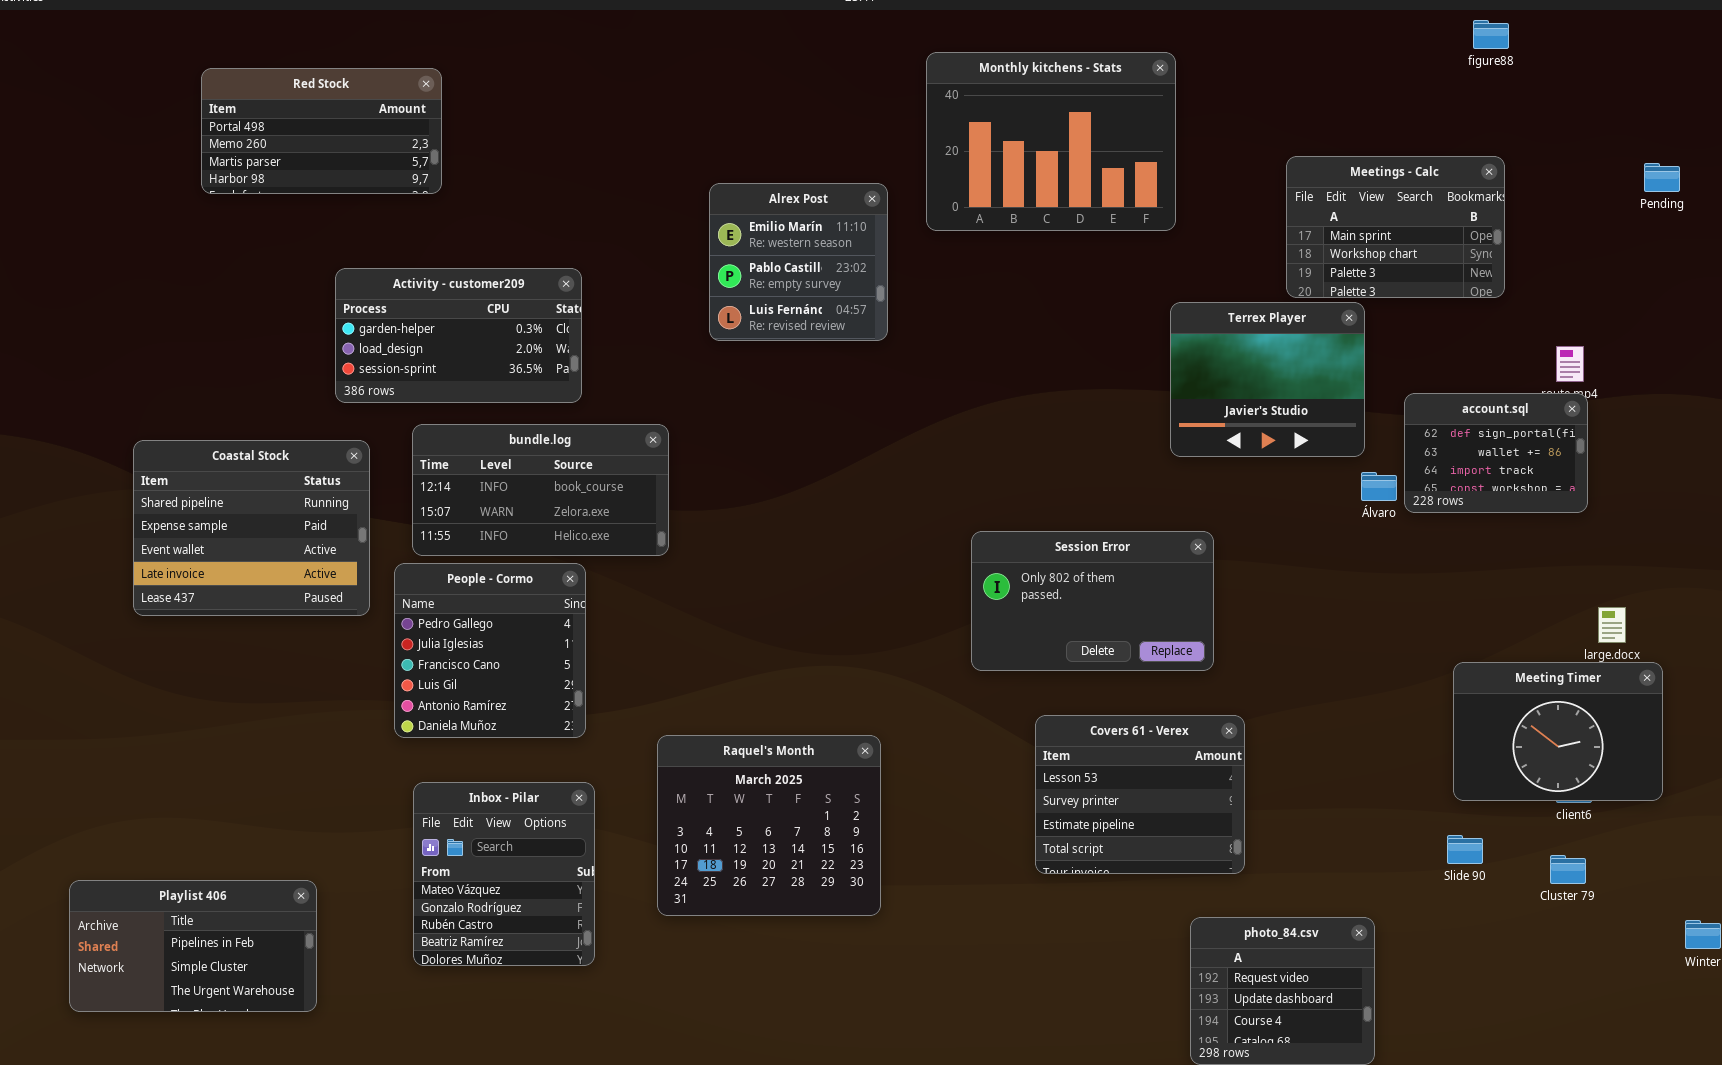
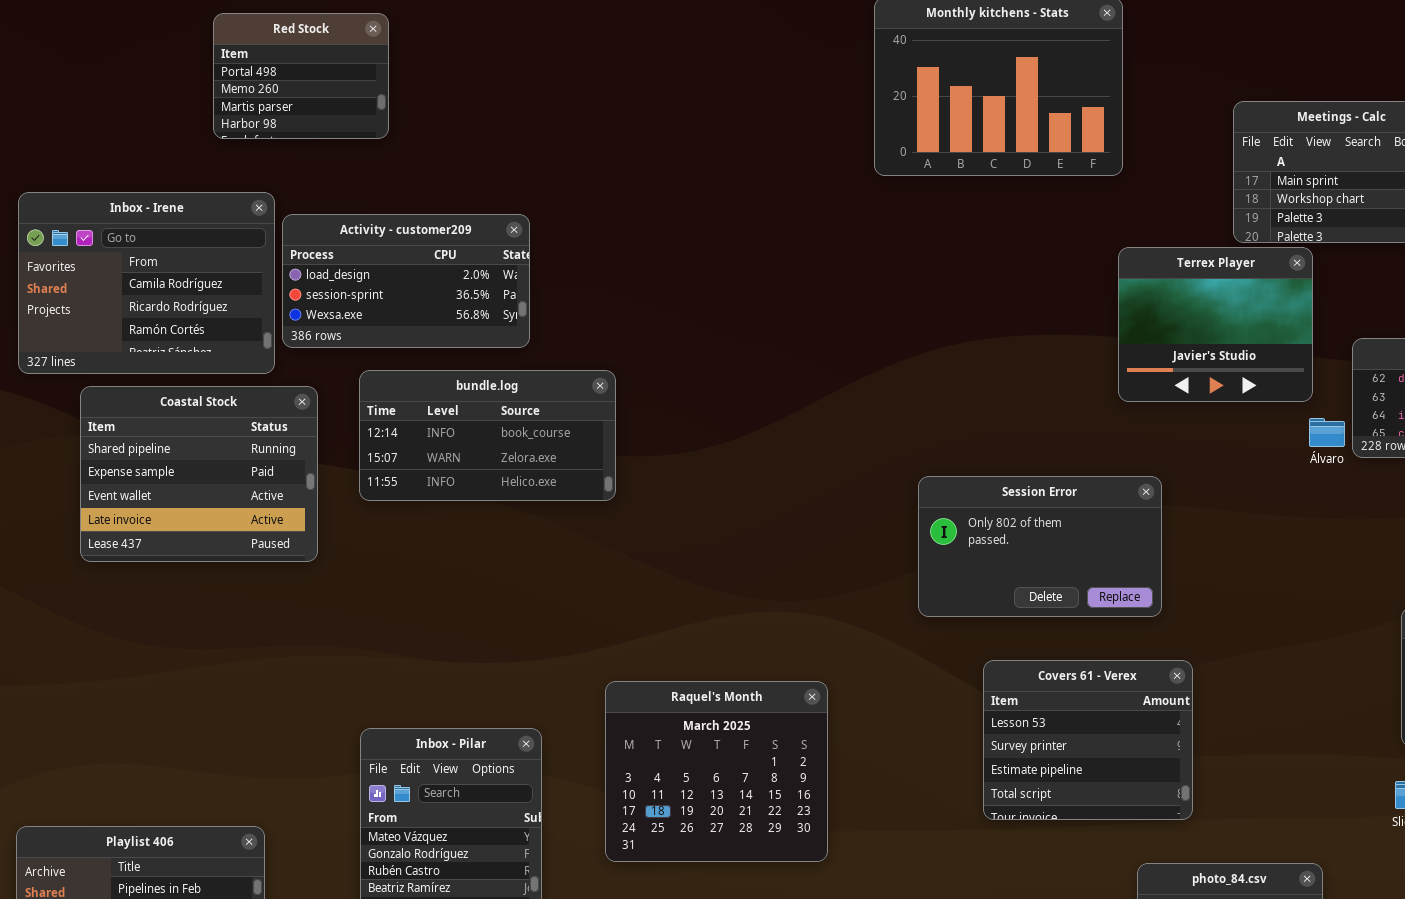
Red Stock: [201,68,442,194] -> [213,13,389,139], resized
Alrex Post: [709,183,888,341] -> none, closed
Inbox - Irene: none -> [18,192,275,374], opened
Activity - customer209: [335,268,582,403] -> [282,214,530,348], scrolled down 1 row
People - Cormo: [394,563,586,738] -> none, closed

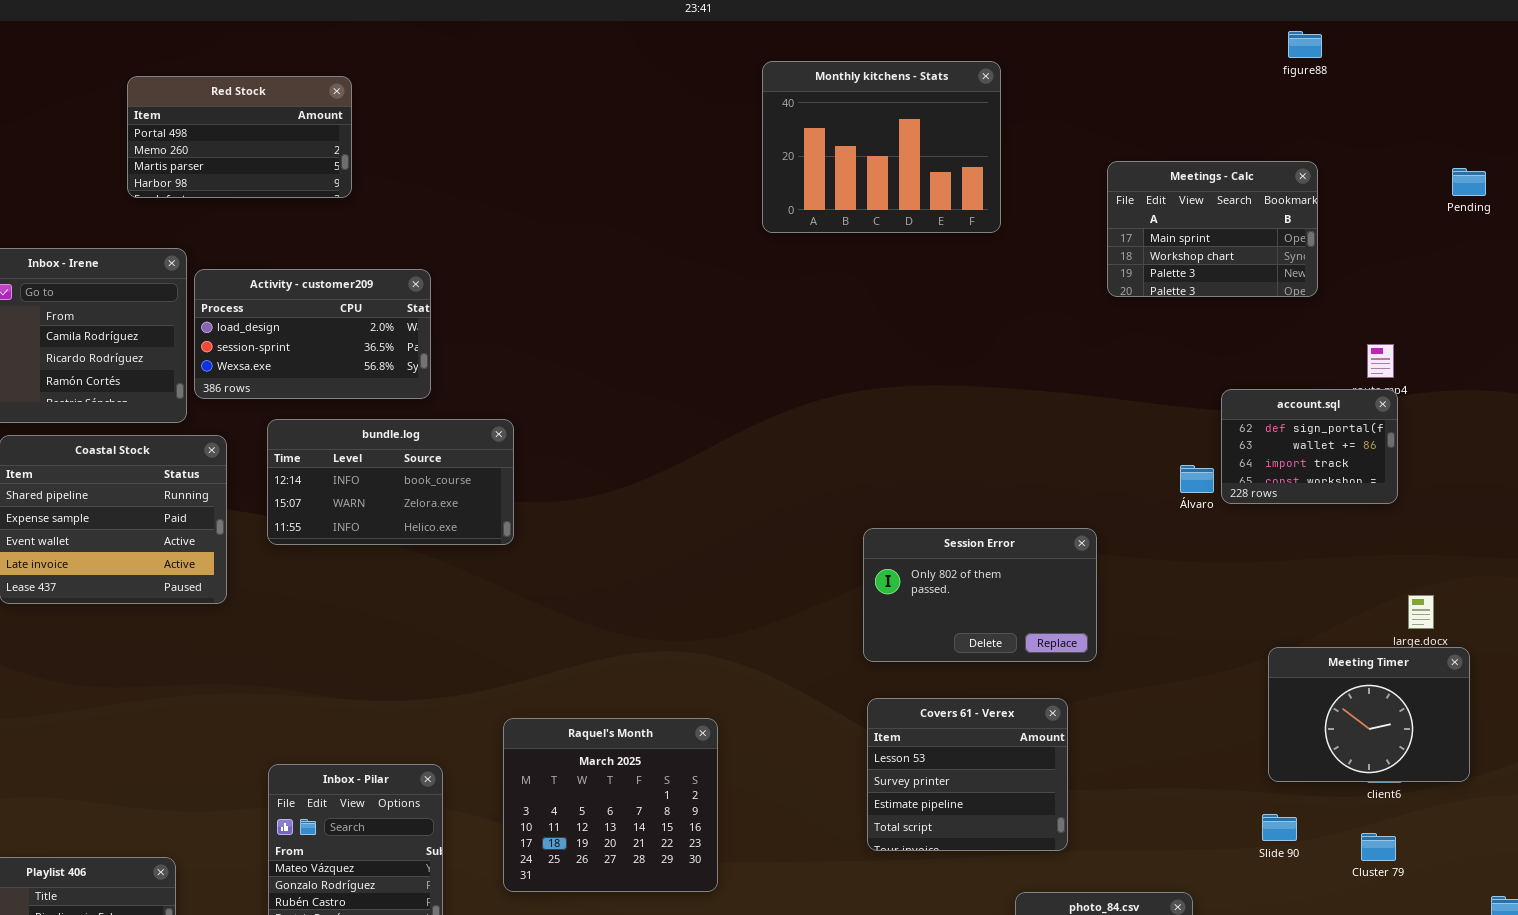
Red Stock: [213,13,389,139] -> [127,76,352,198], resized
Terrex Player: [1118,247,1313,402] -> none, closed
Session Error: [918,476,1162,617] -> [863,528,1097,662], moved

